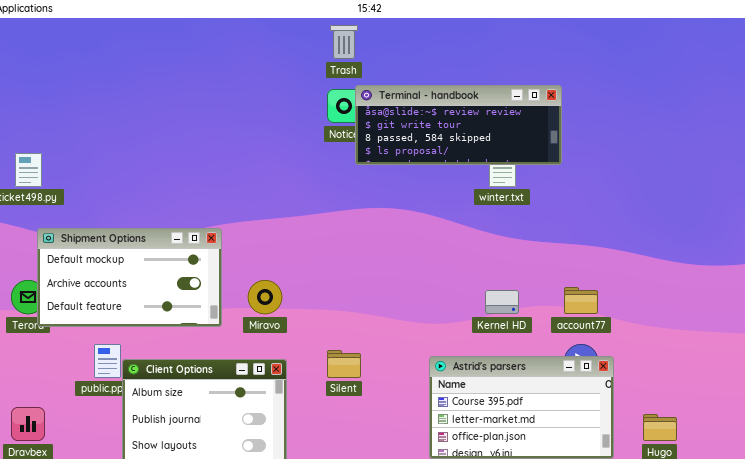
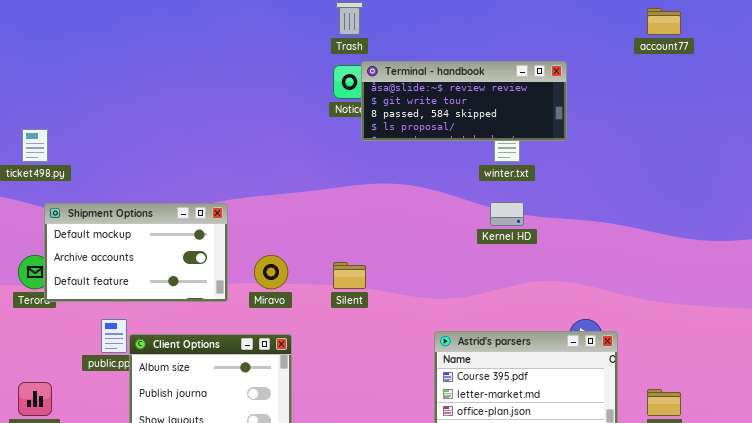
account77: [564,287,598,314] -> [647,8,681,35], moved
Kernel HD: [485,290,519,314] -> [490,202,524,226], moved
Silent: [327,350,361,378] -> [333,262,366,289], moved

